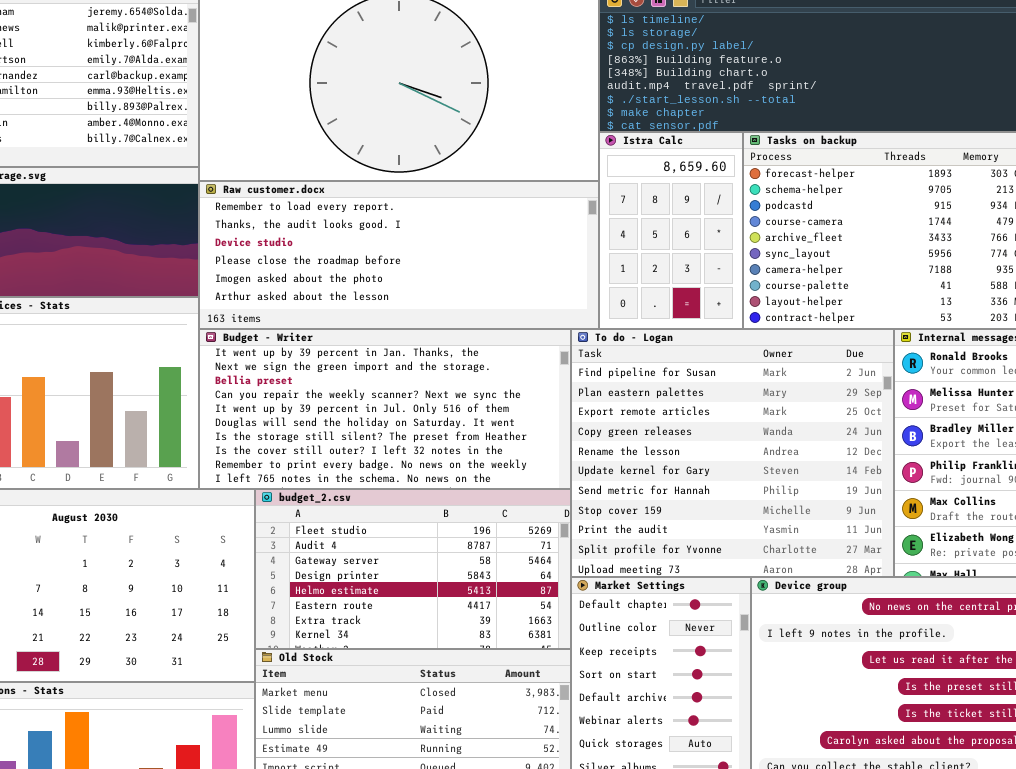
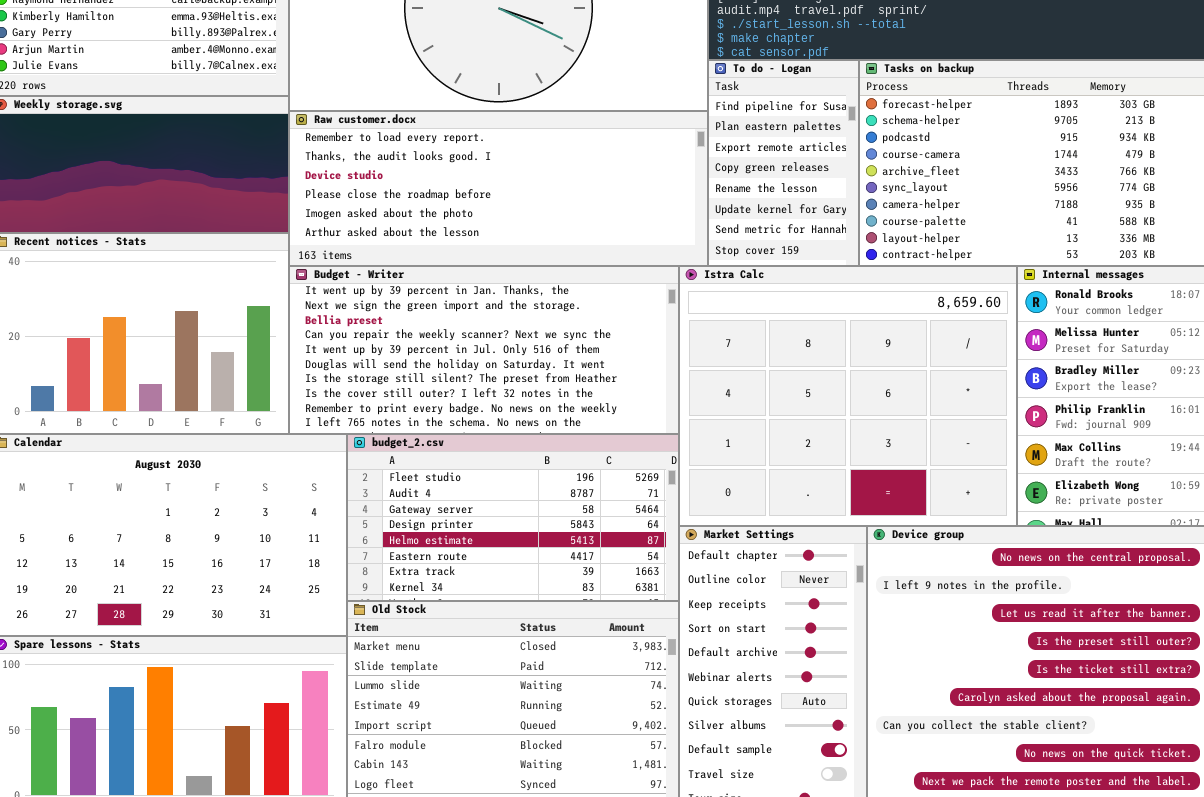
Istra Calc: [599,132,743,329] -> [679,266,1017,526], moved, resized
To do - Logan: [571,329,894,577] -> [708,60,859,266], moved, resized

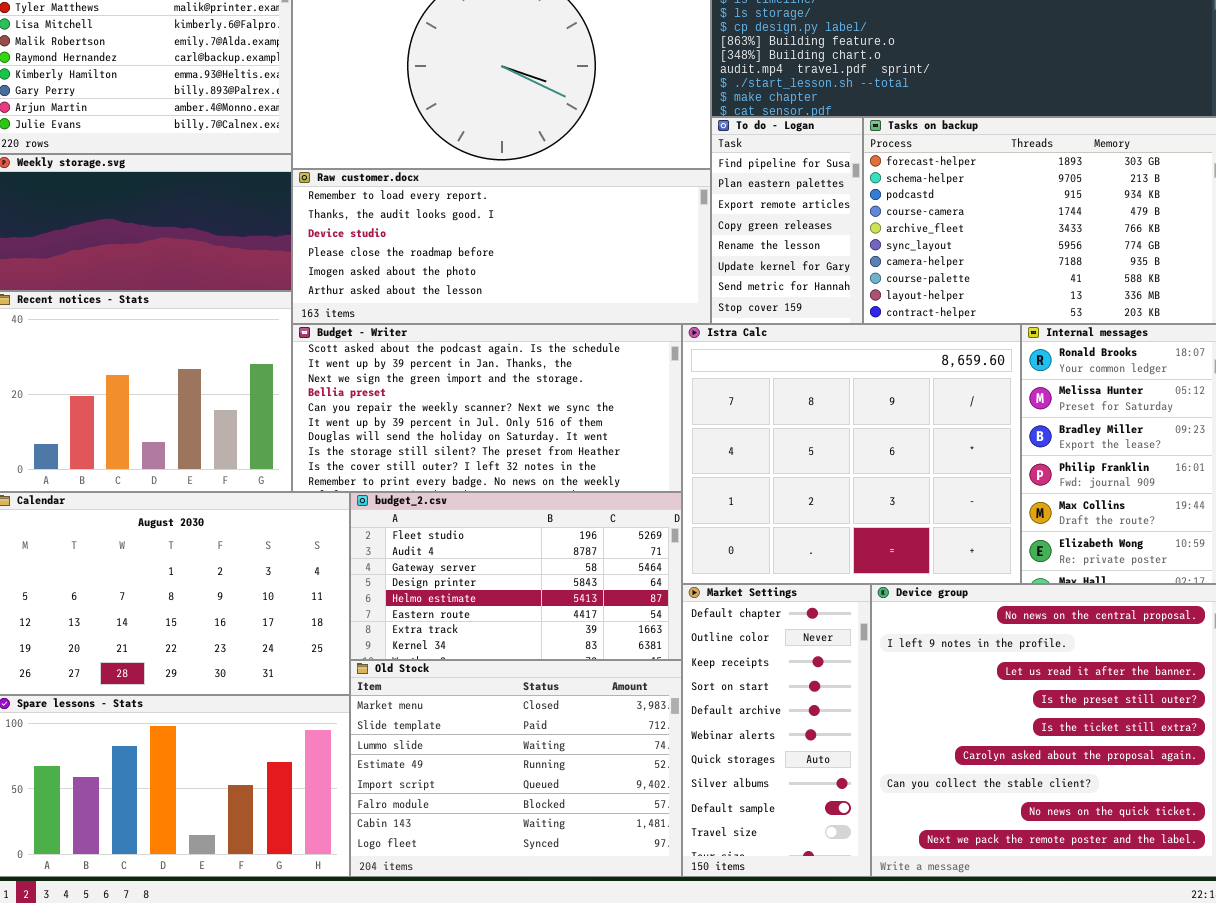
Budget - Writer: [289,266,679,434] -> [292,324,682,492], scrolled up 1 row

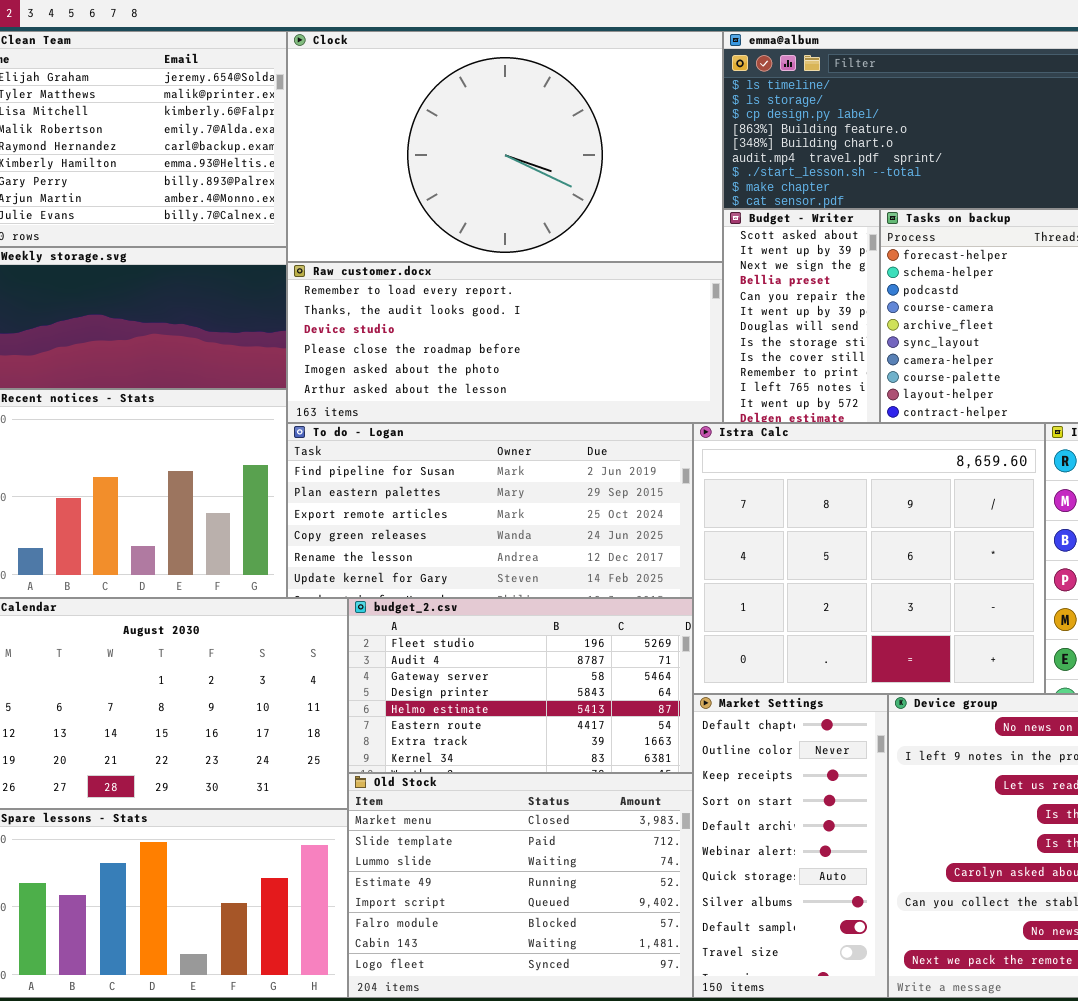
To do - Logan: [711,117,863,324] -> [287,423,693,598], moved, resized
Budget - Writer: [292,324,682,492] -> [723,209,880,423], moved, resized

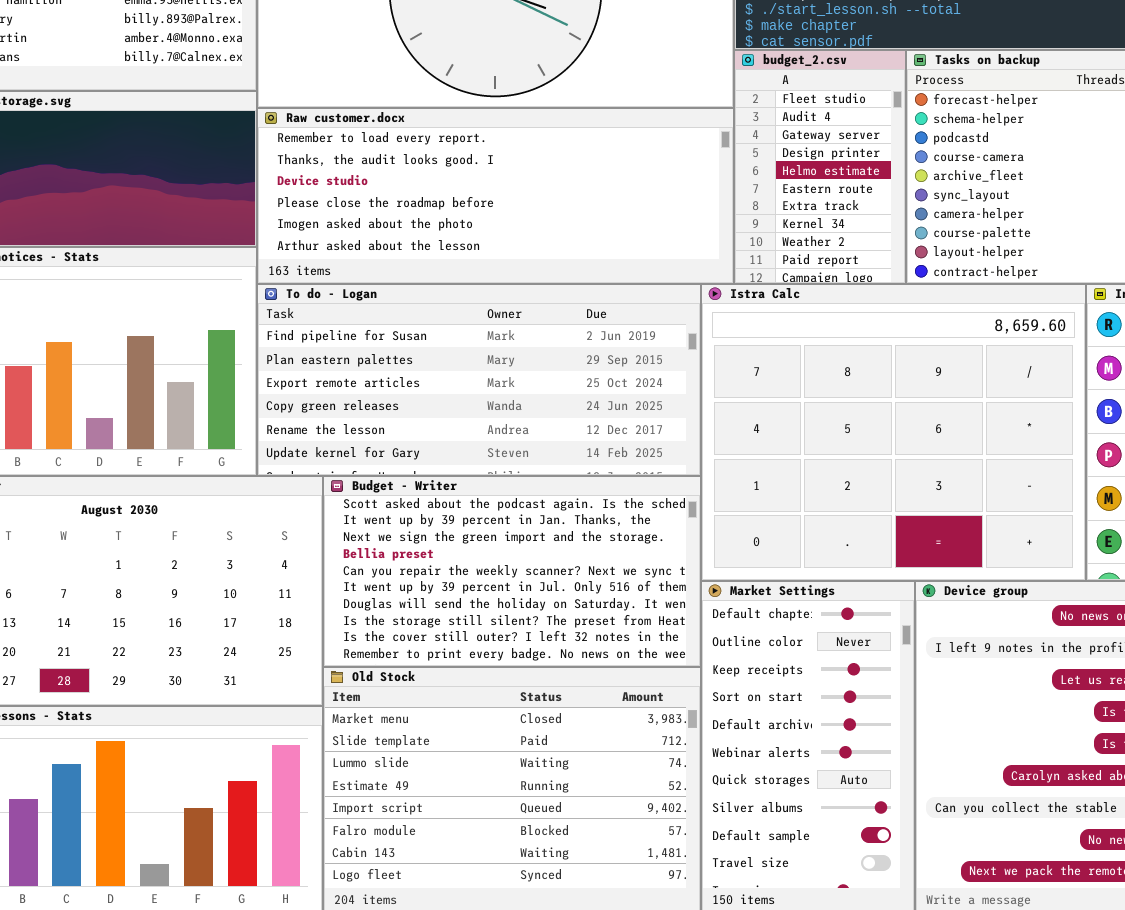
Budget - Writer: [723,209,880,423] -> [323,476,701,667], moved, resized
budget_2.csv: [348,598,693,773] -> [734,50,906,284], moved, resized

